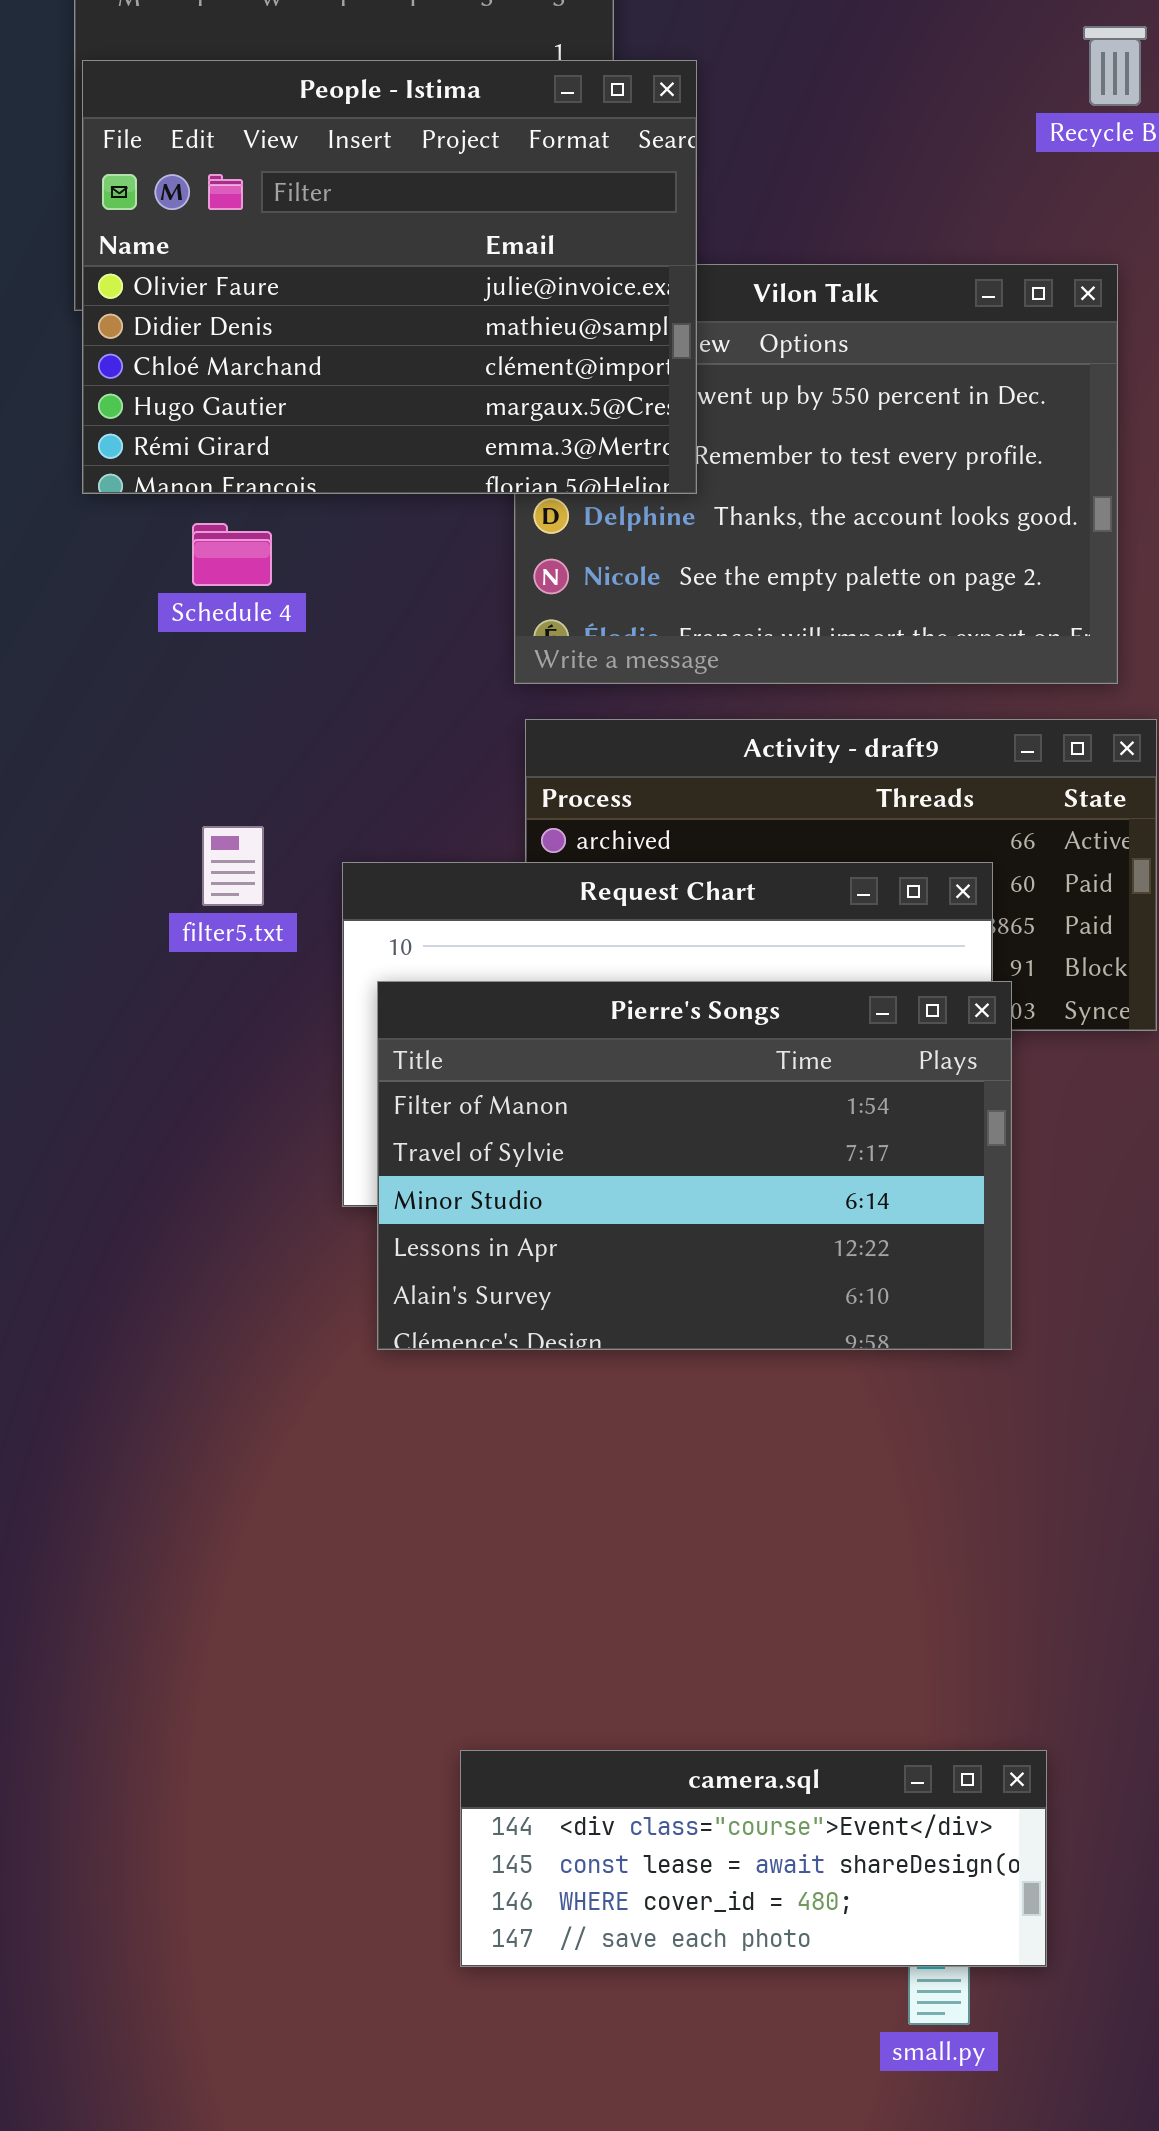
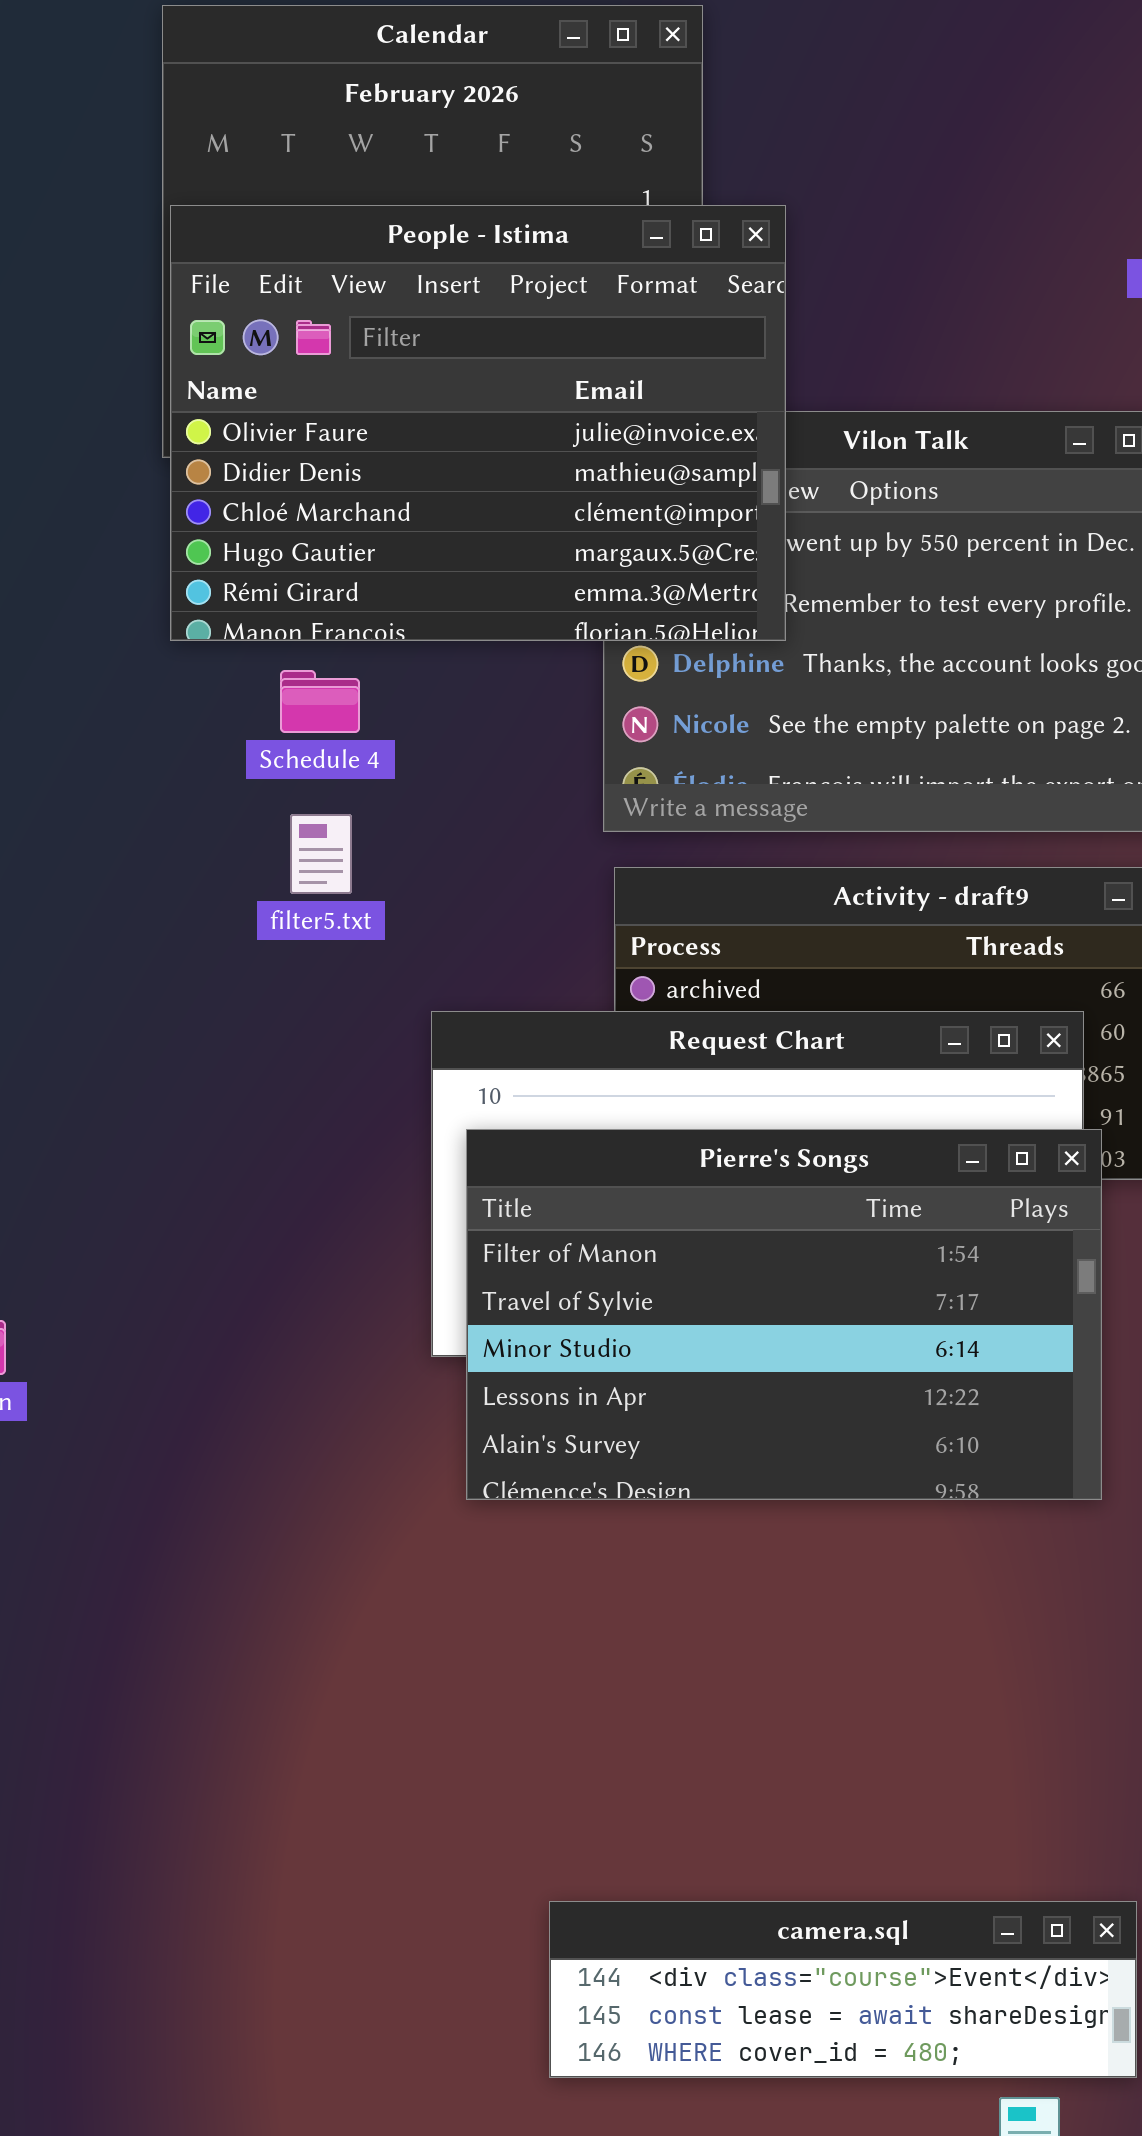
filter5.txt: [202,826,264,906] -> [290,814,352,894], moved
camera.sql: [460,1750,1047,1967] -> [549,1901,1137,2078], resized

